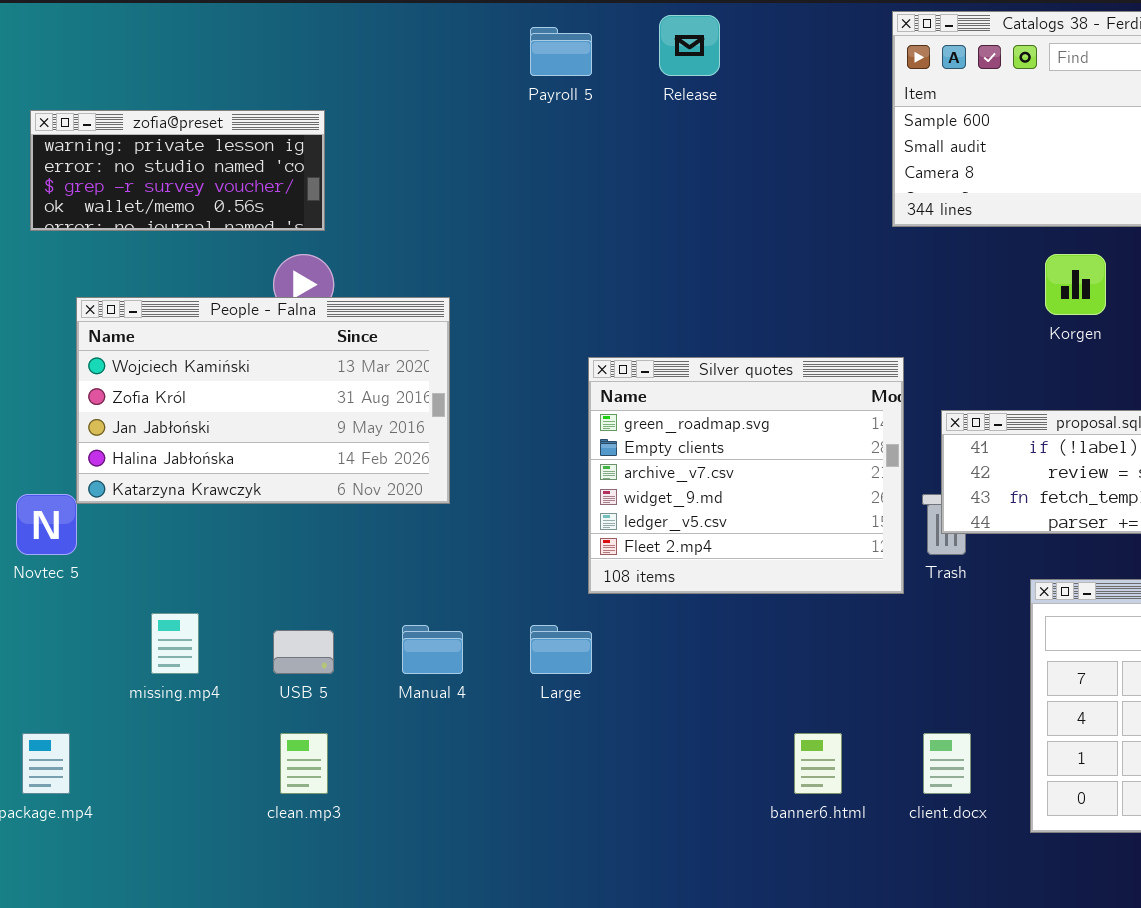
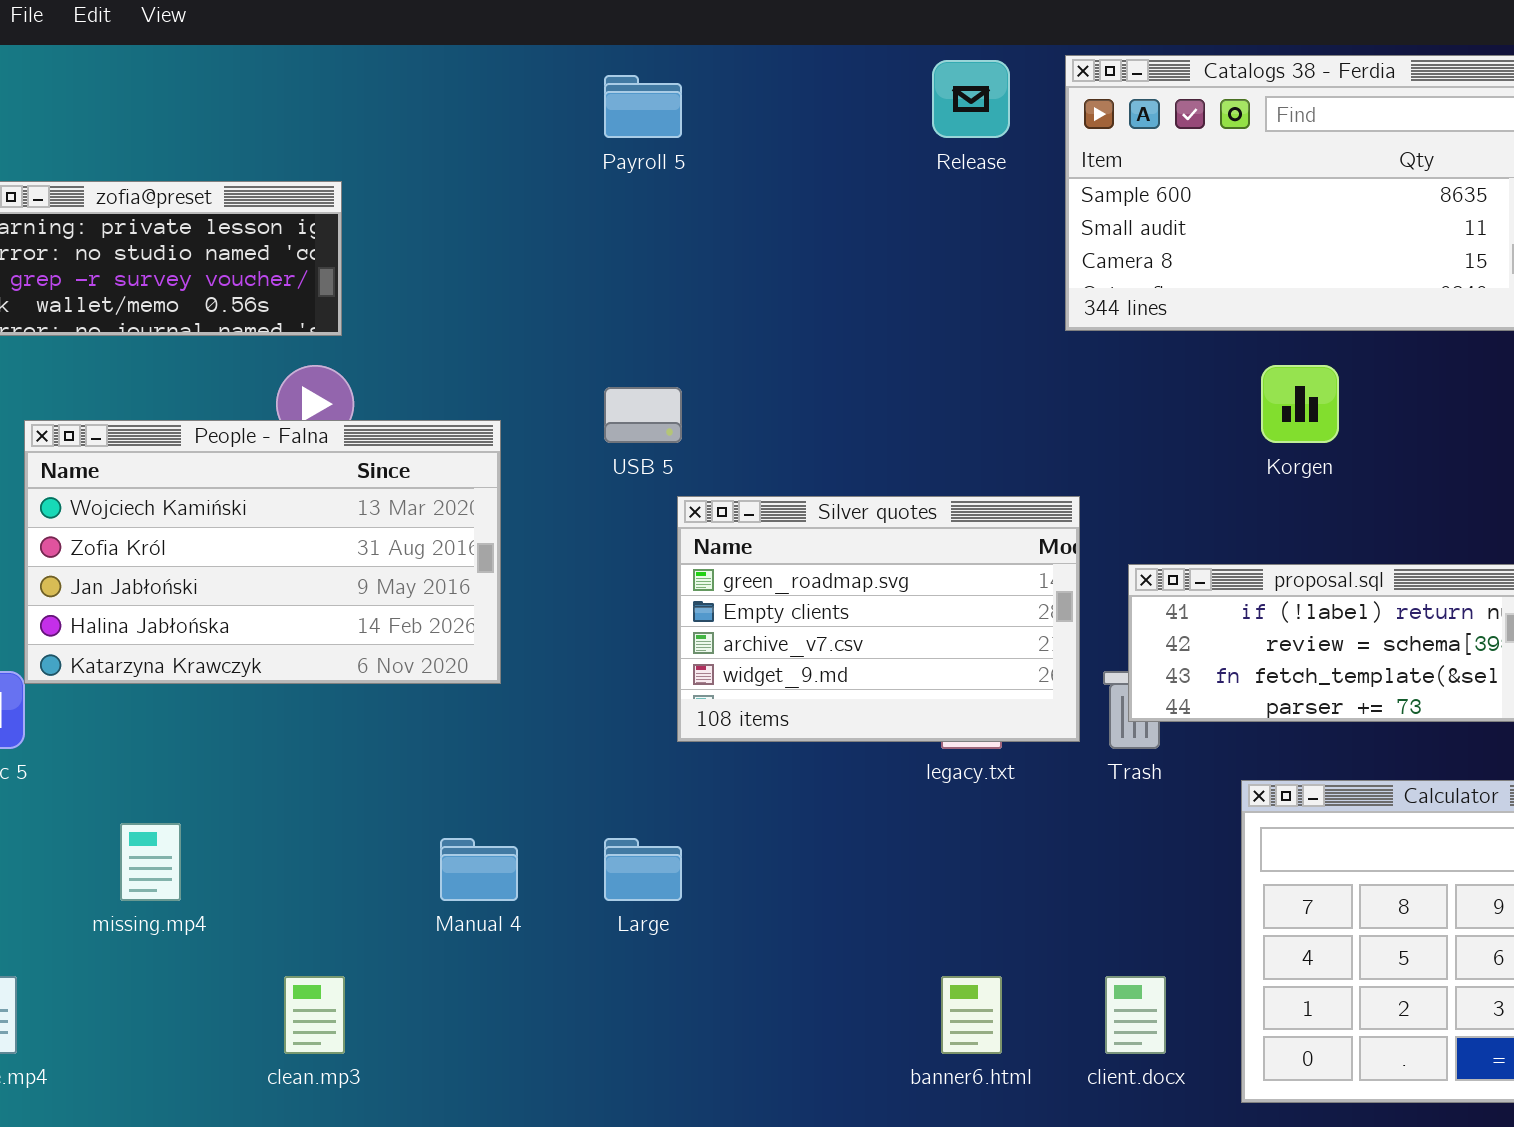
Release: [659,15,720,76] -> [932,60,1010,138], moved
Silver quotes: [588,357,904,594] -> [677,496,1080,742], resized
USB 5: [273,630,334,674] -> [604,387,682,443], moved

